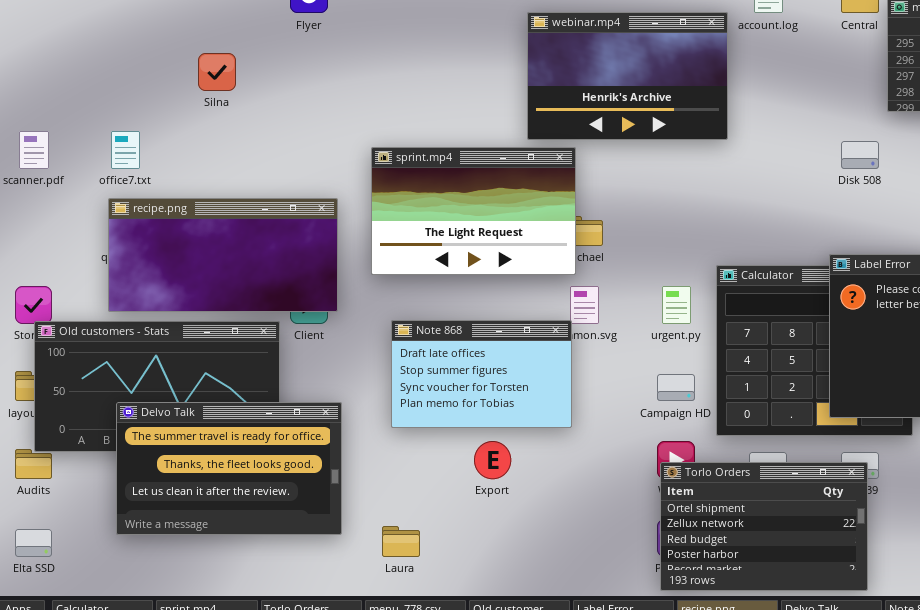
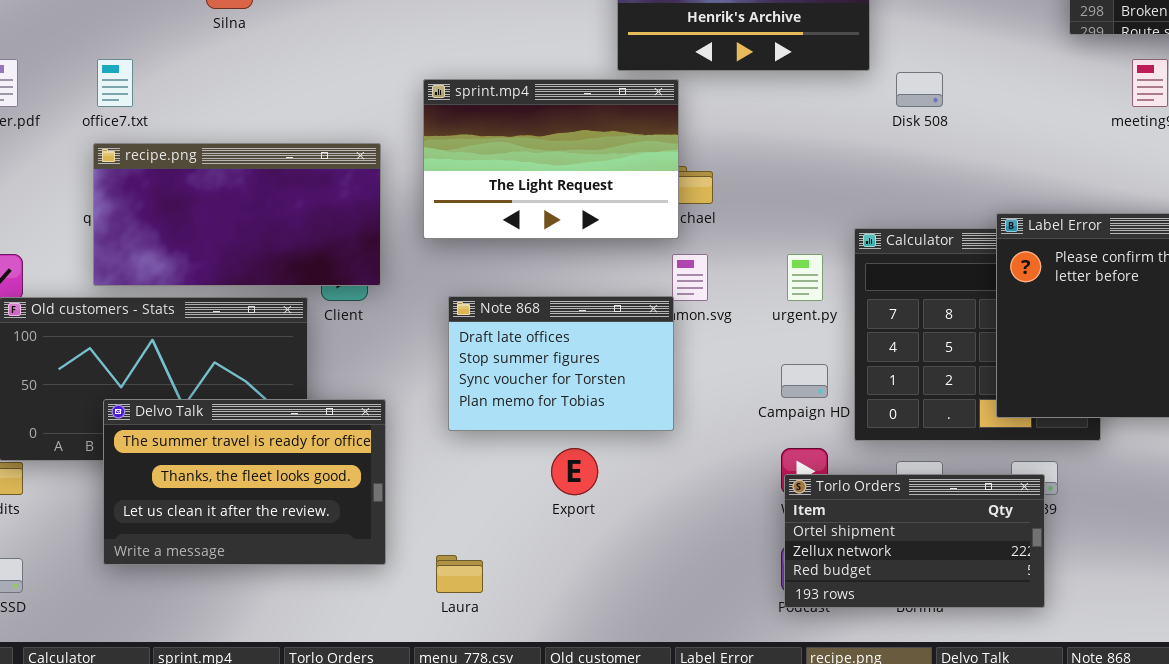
Disk 508: [841,141,879,169] -> [896,72,943,107], moved
Torlo Orders: [660,462,868,591] -> [784,474,1045,608], resized

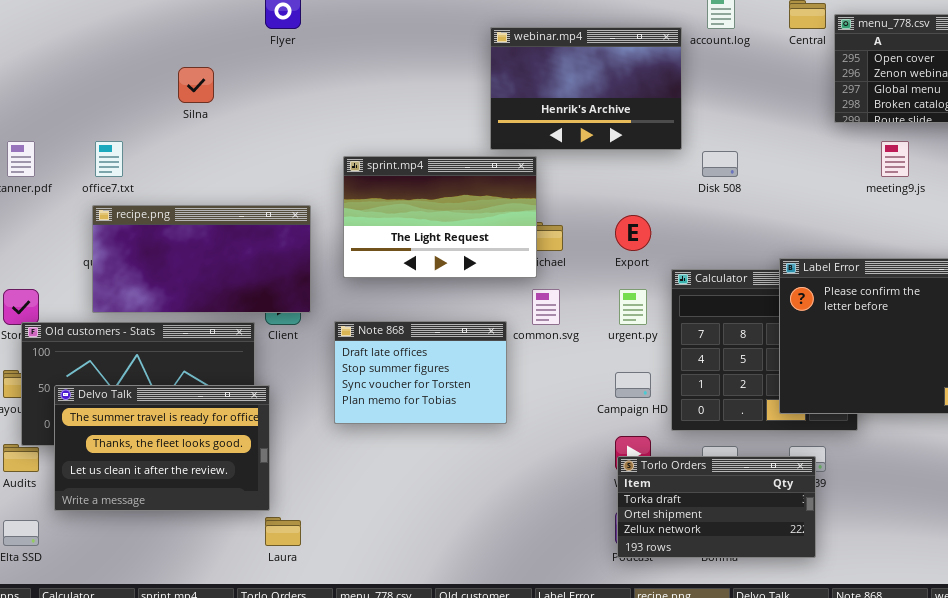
Note 868: [448,296,674,431] -> [334,321,507,424], moved
Delvo Talk: [103,399,386,565] -> [54,385,270,511], moved
Export: [551,448,598,495] -> [615,215,651,251], moved
Torlo Orders: [784,474,1045,608] -> [617,456,816,558], scrolled up 1 row
Laura: [436,555,483,593] -> [265,517,301,546], moved

